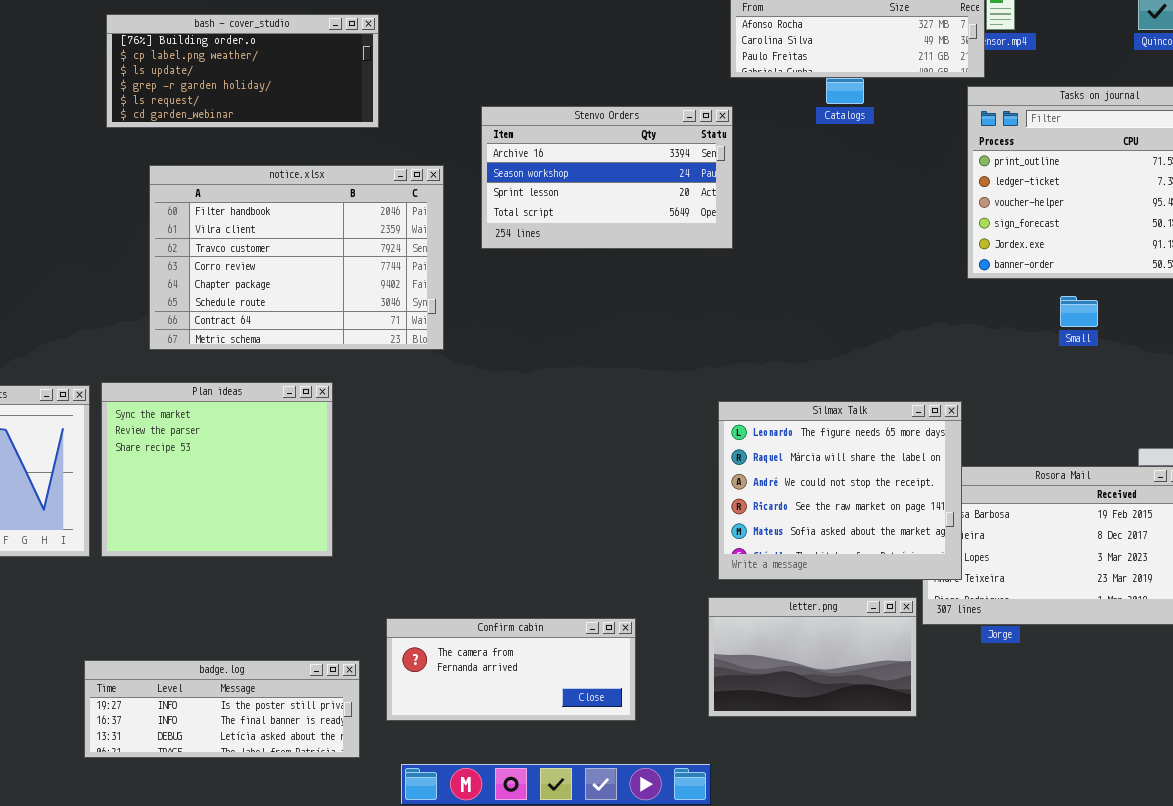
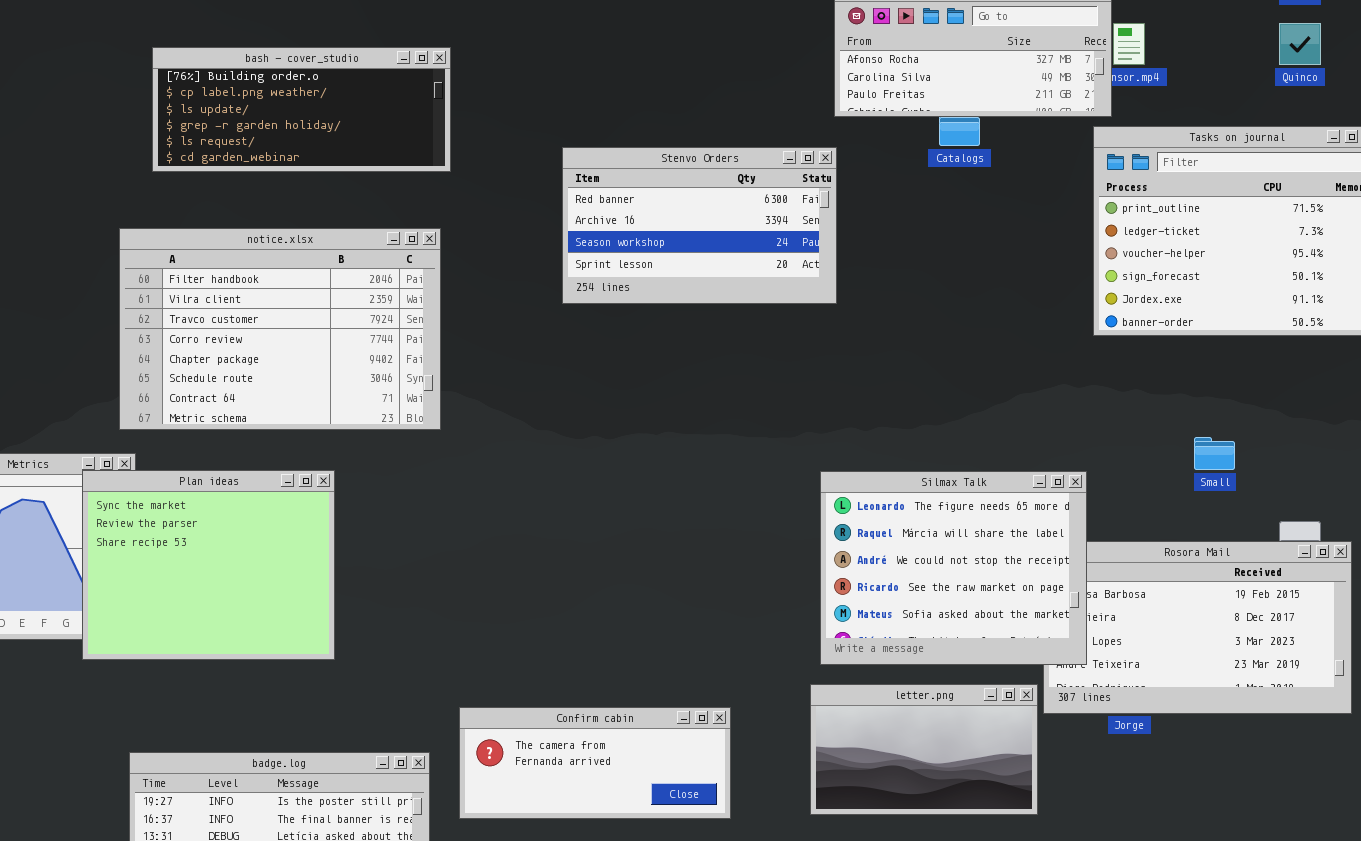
Stenvo Orders: [481,106,733,249] -> [562,147,837,304], scrolled up 1 row
notice.xlsx: [149,165,444,350] -> [119,228,441,430], moved
Small: [1060,296,1098,327] -> [1194,437,1235,470], moved
Plan ideas: [101,382,333,557] -> [82,470,335,660], moved

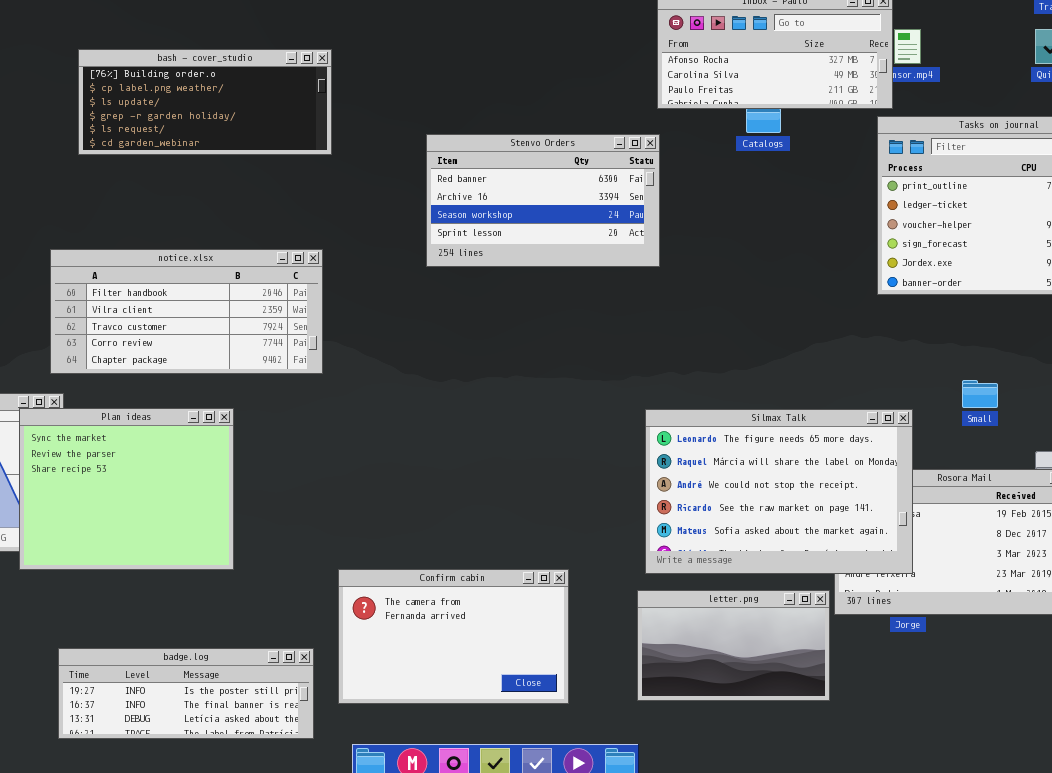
notice.xlsx: [119,228,441,430] -> [50,249,323,374], resized
Silmax Talk: [820,471,1087,665] -> [645,409,913,574], resized
Confirm cabin: [459,707,731,819] -> [338,569,569,704], resized

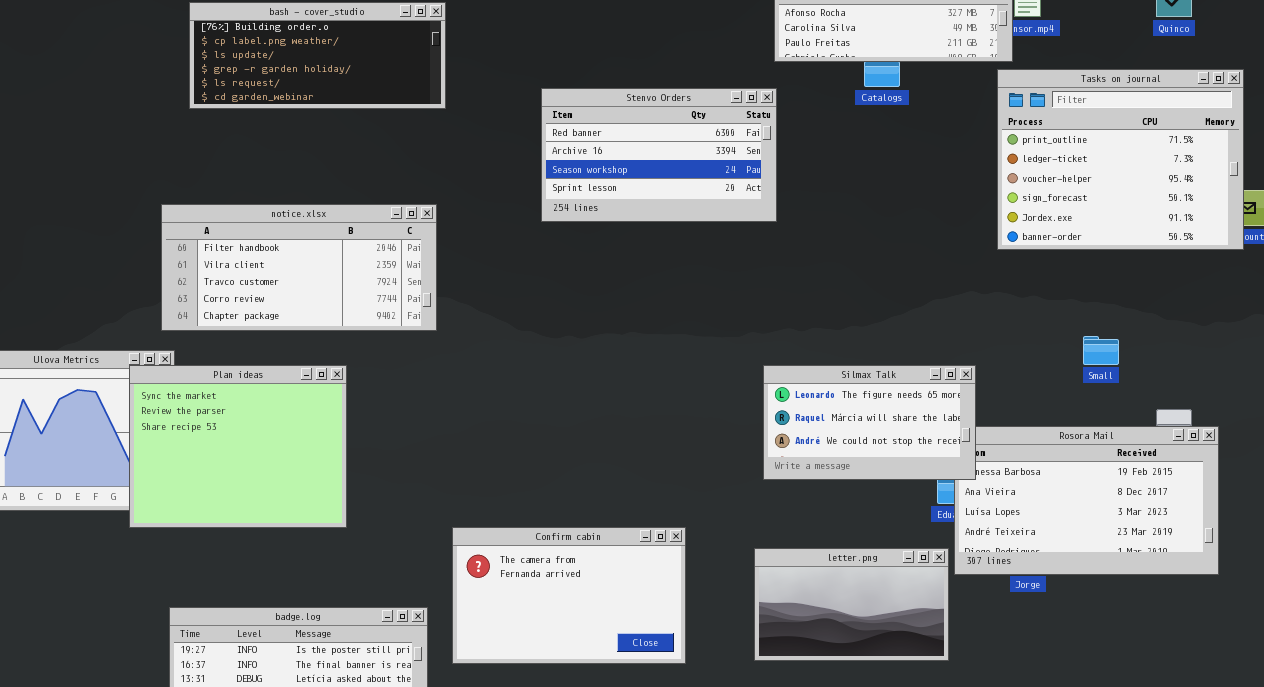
Silmax Talk: [645,409,913,574] -> [763,365,976,480], resized

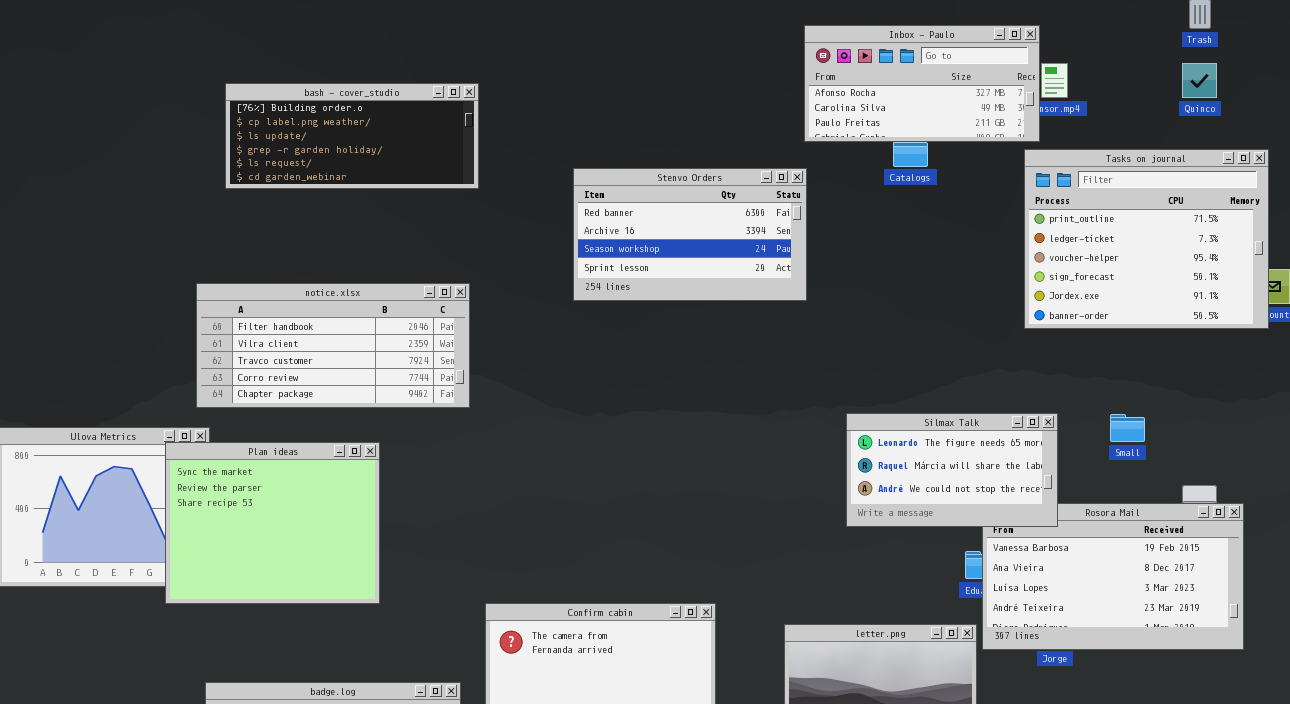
Silmax Talk: [763,365,976,480] -> [846,413,1058,527], moved

